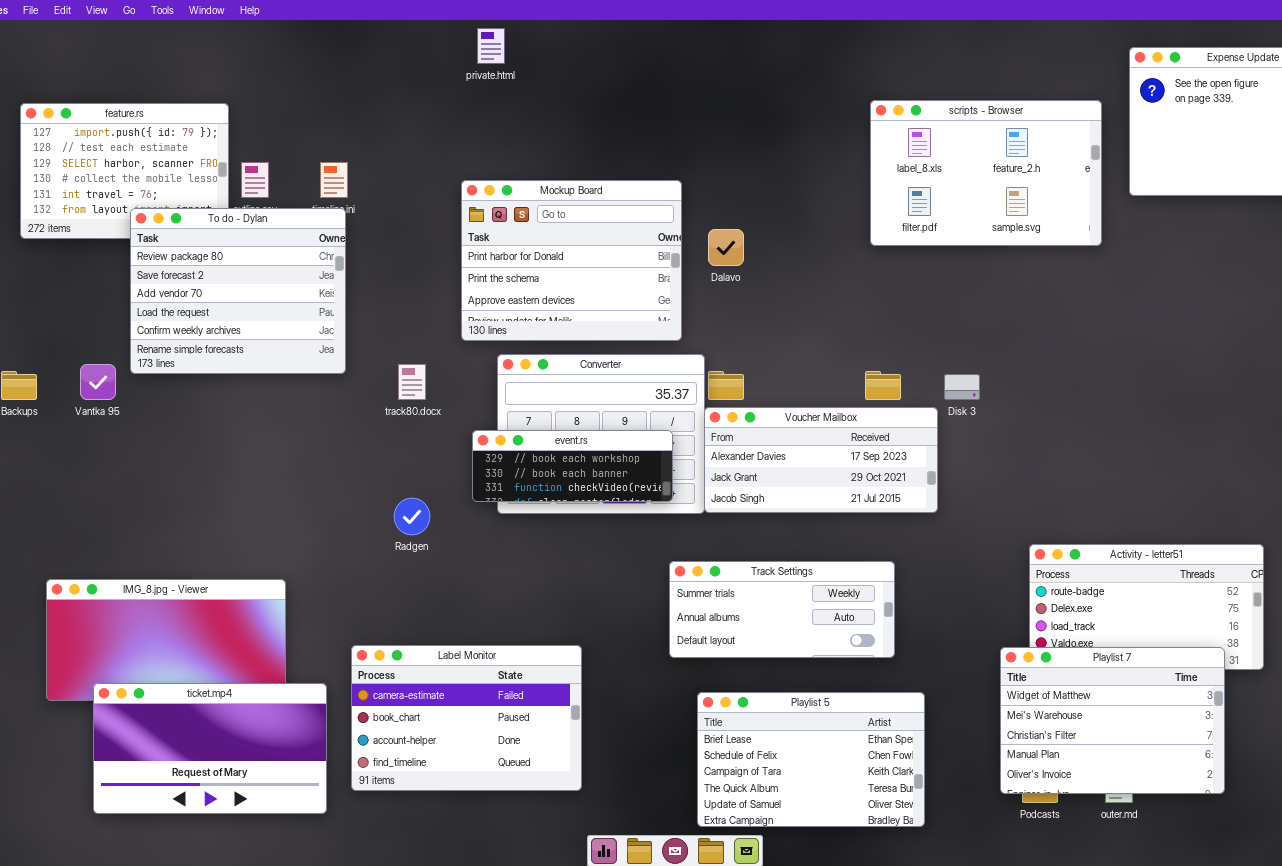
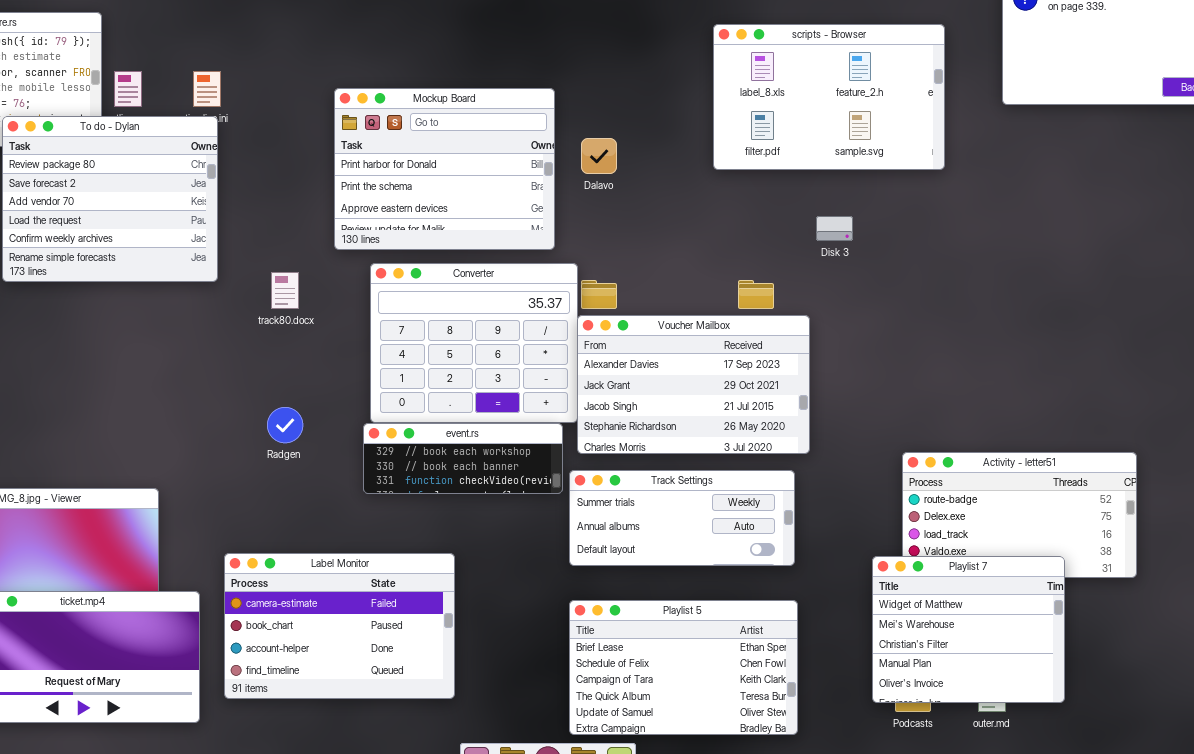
scripts - Browser: [870,100,1102,246] -> [713,24,945,170], moved
Disk 3: [944,374,980,400] -> [816,216,853,241], moved
Voucher Mailbox: [704,407,938,513] -> [577,315,810,454], resized
event.rs: [472,430,673,502] -> [363,423,563,494], moved
Track Settings: [669,561,895,658] -> [569,470,795,566], moved
Playlist 7: [1000,647,1225,794] -> [872,556,1065,703], resized

